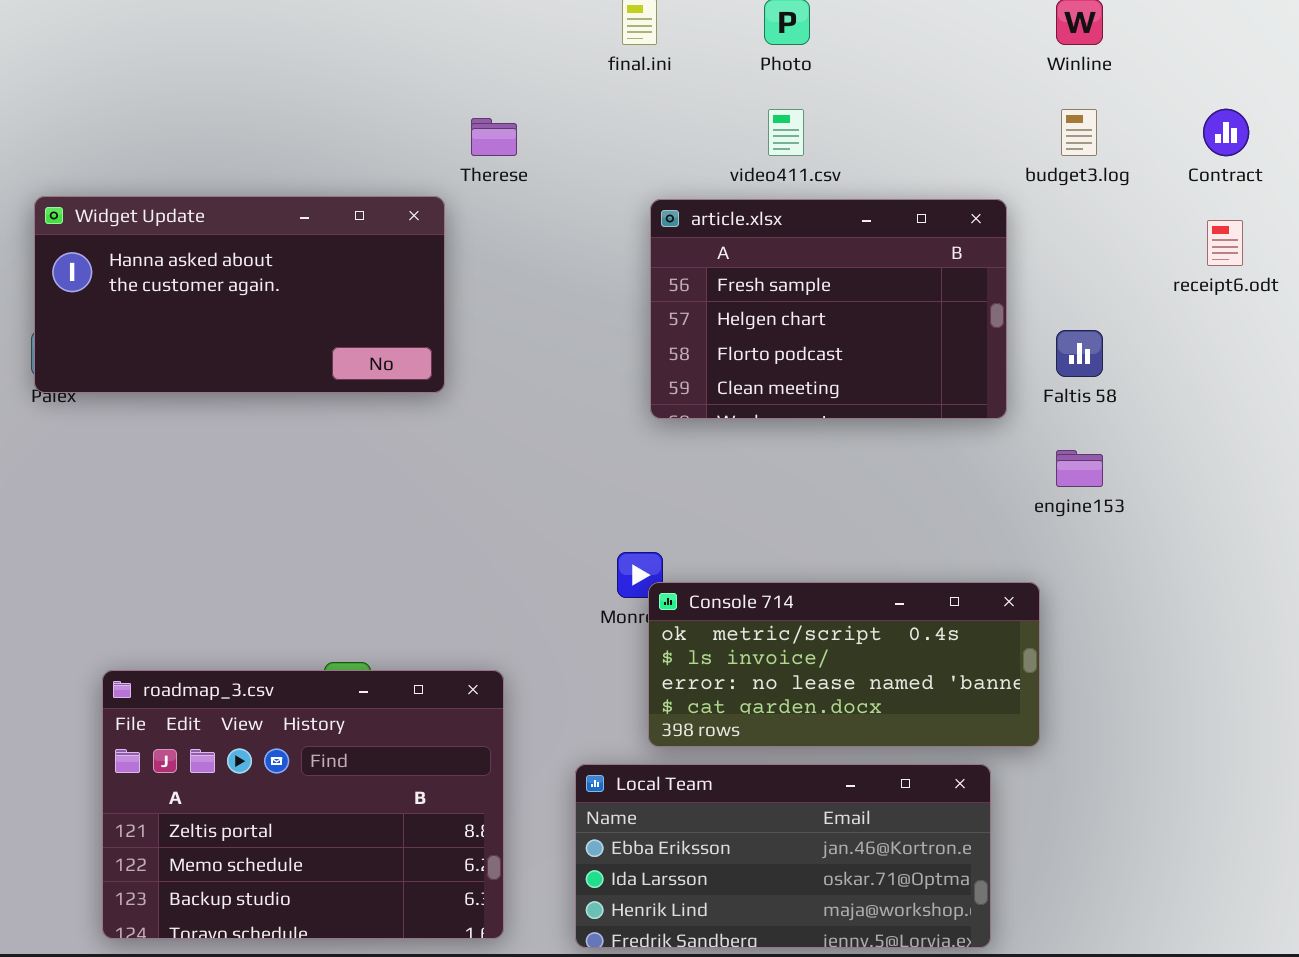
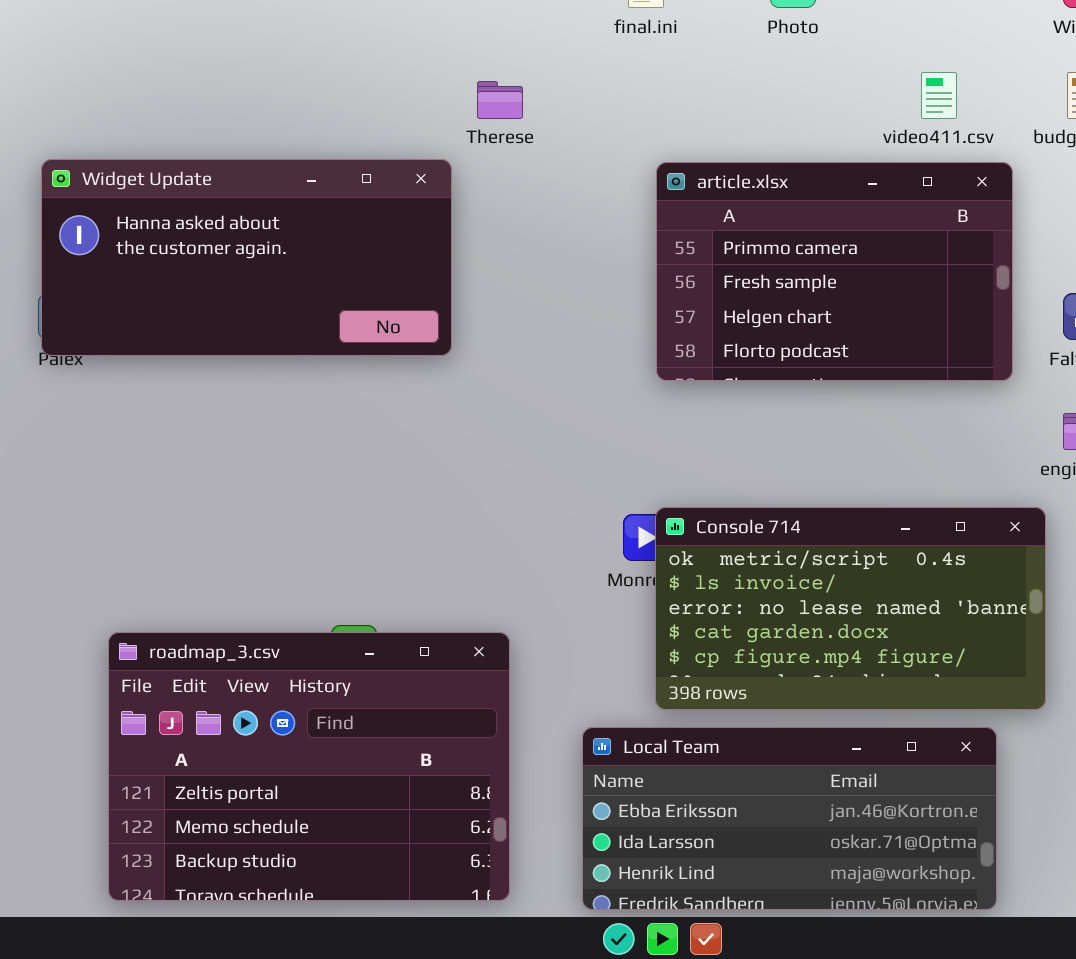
video411.csv: [768,109,804,156] -> [921,72,957,119], moved
article.xlsx: [650,199,1007,419] -> [656,162,1013,381], scrolled up 1 row
Console 714: [648,582,1040,747] -> [655,507,1046,710], resized

